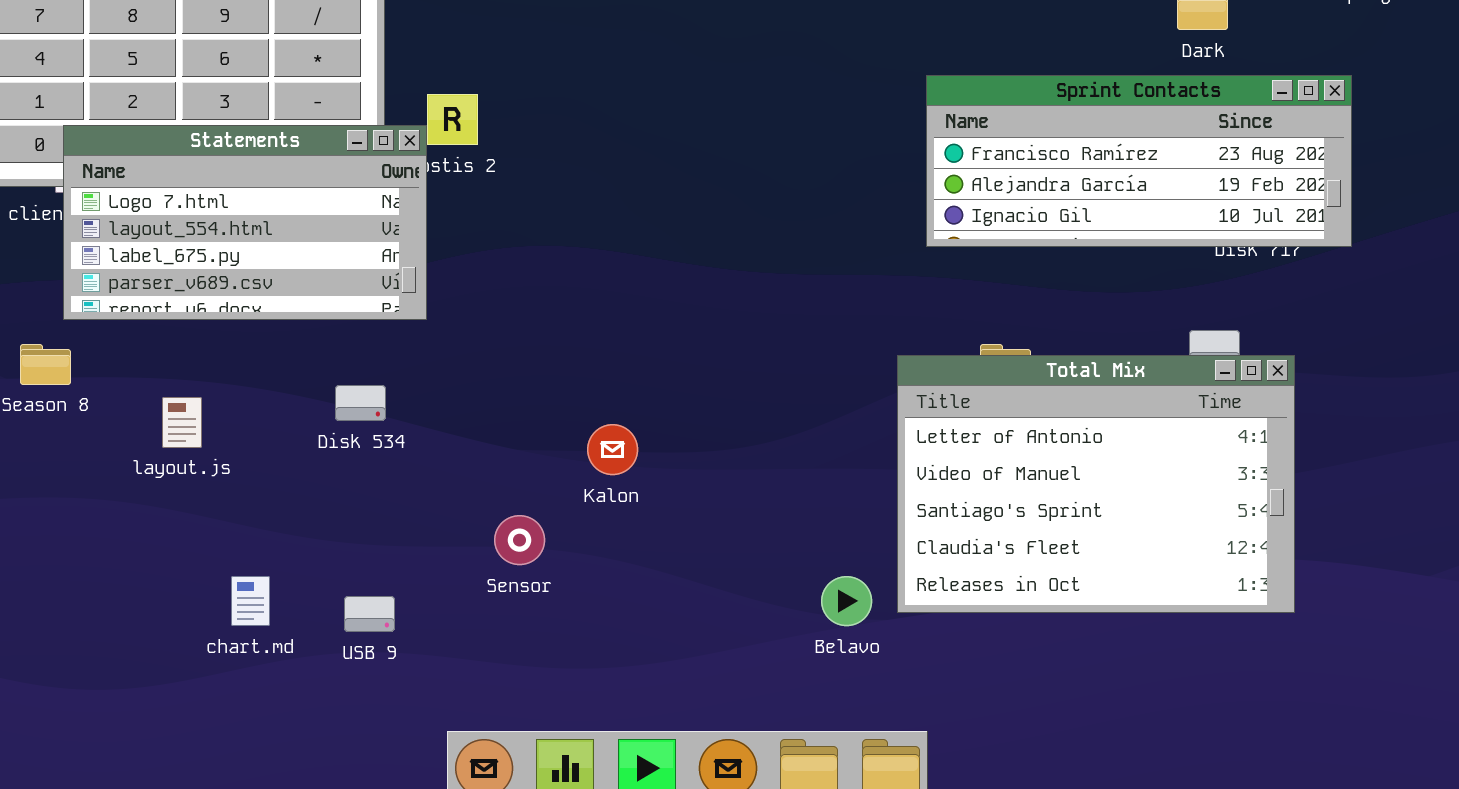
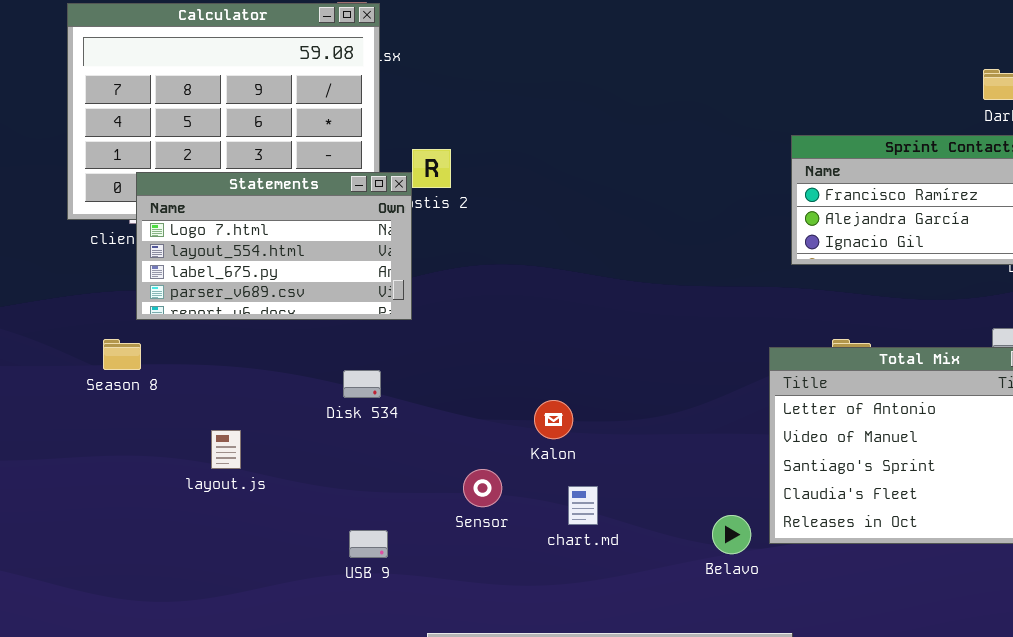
layout.js: [162,397,202,448] -> [211,430,241,469], moved
chart.md: [231,576,270,626] -> [568,486,598,525], moved

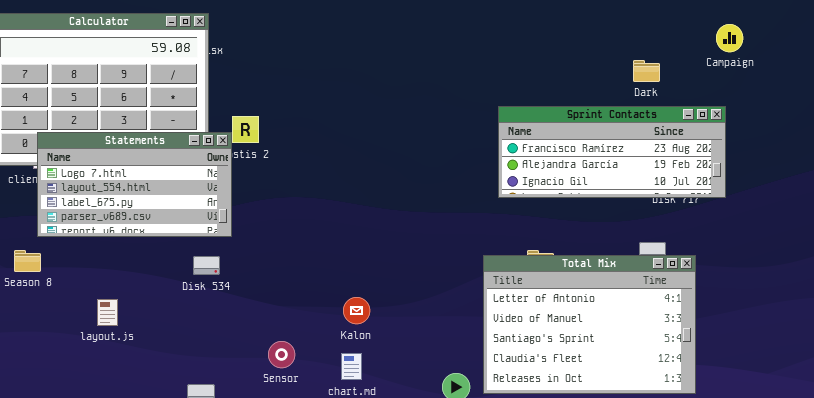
Disk 534: [343,370,381,398] -> [193,256,220,275], moved
Kalon: [534,400,573,439] -> [343,297,370,324], moved
layout.js: [211,430,241,469] -> [97,299,118,326], moved

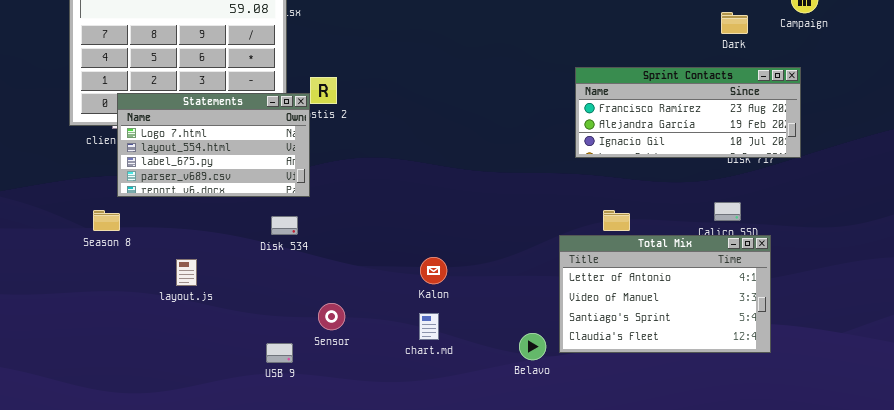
Dark: [633,60,660,82] -> [721,12,748,34], moved
Total Mix: [483,255,696,394] -> [559,235,771,353], resized
Sensor: [268,341,295,368] -> [318,303,345,330], moved

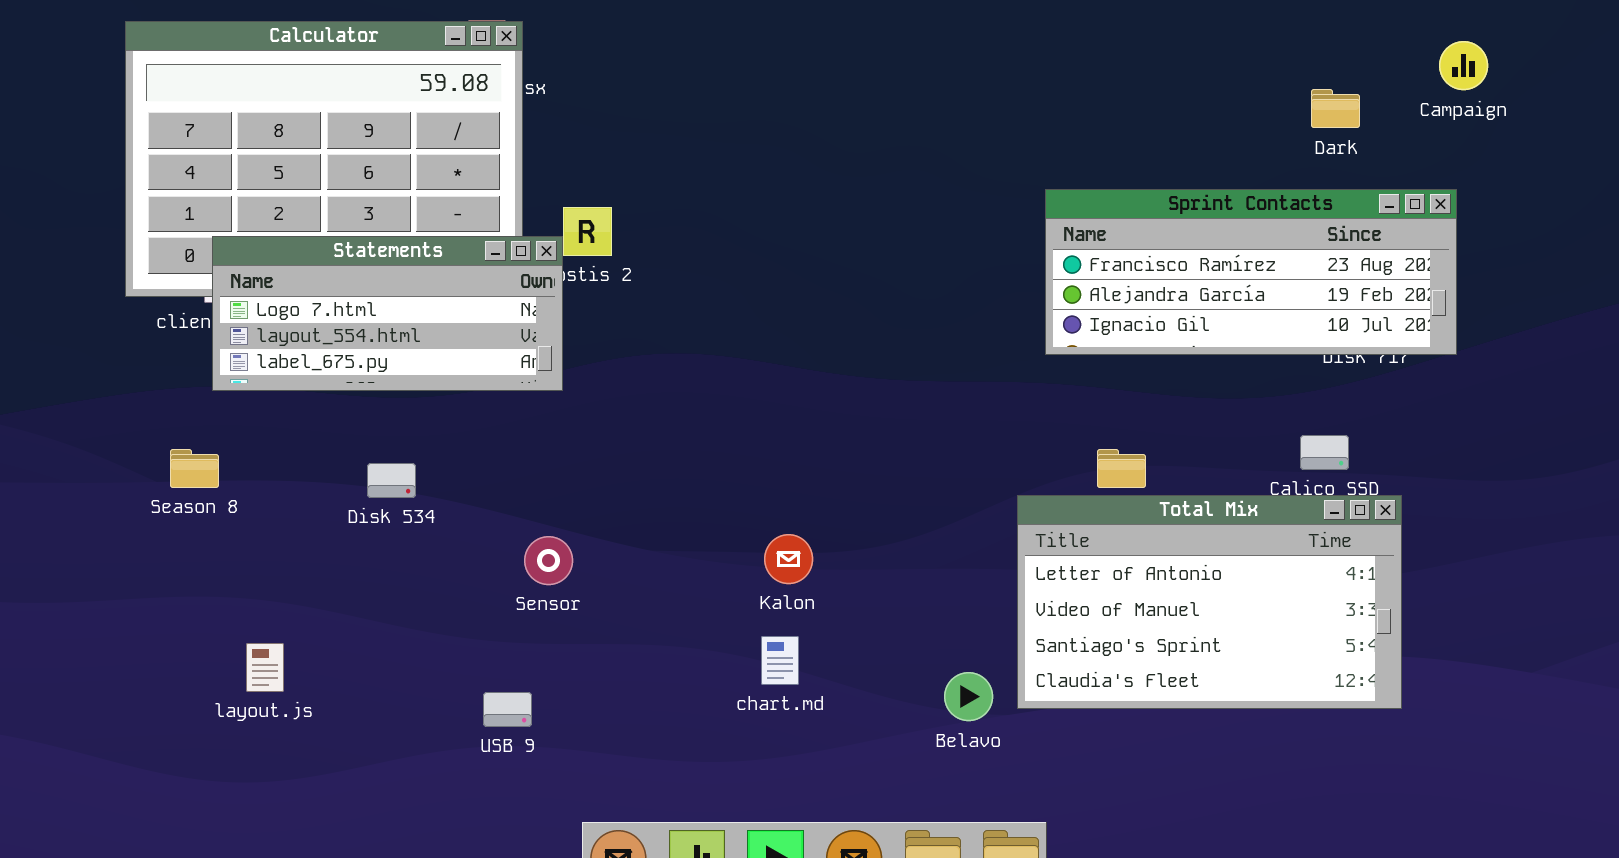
Statements: [117,93,310,197] -> [212,236,563,391], resized
Disk 534: [271,216,298,235] -> [367,463,416,498], moved
layout.js: [176,259,197,286] -> [246,643,284,692], moved
Sensor: [318,303,345,330] -> [524,536,573,585], moved

